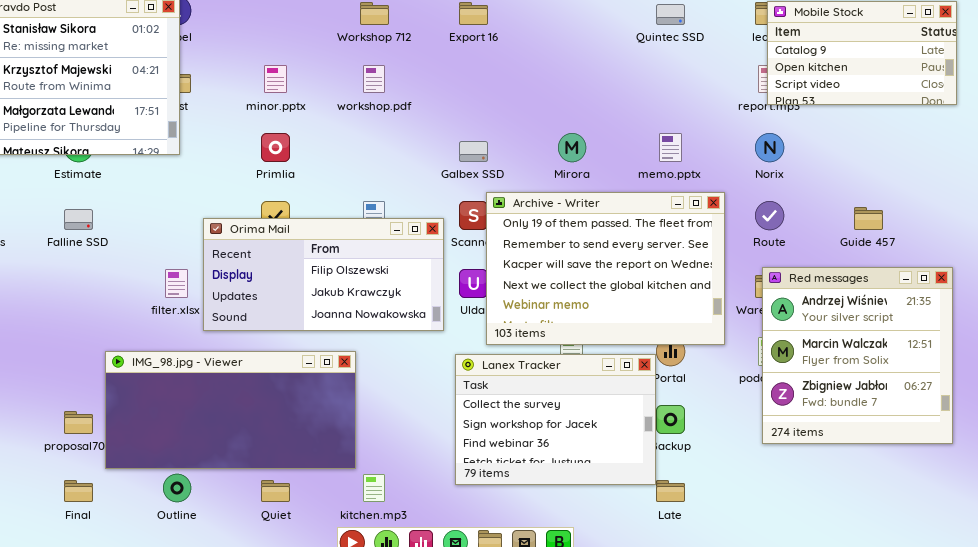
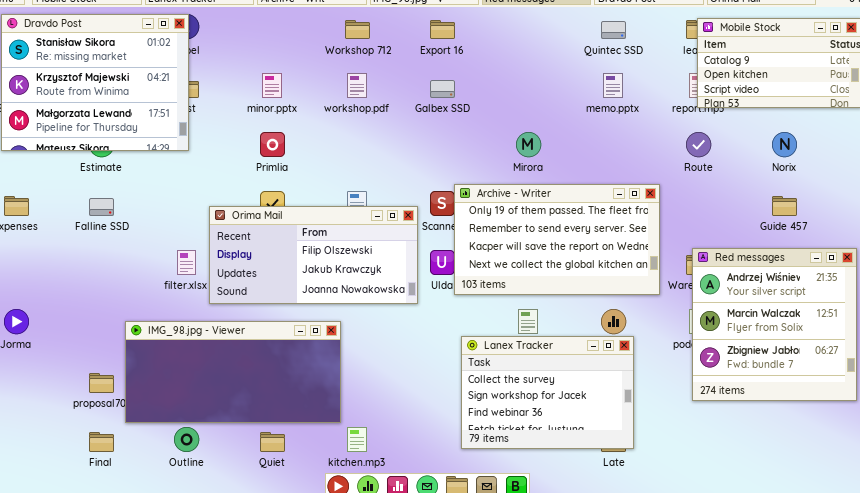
memo.pptx: [659,133,682,162] -> [603,73,623,98], moved
Norix: [755,133,784,162] -> [772,132,797,157], moved
Galbex SSD: [459,141,488,162] -> [430,80,455,98], moved
Archive - Writer: [486,192,725,345] -> [454,184,660,295], resized
Route: [755,201,784,230] -> [686,132,711,157], moved
Lanex Tracker: [455,354,656,485] -> [461,336,634,449], moved

